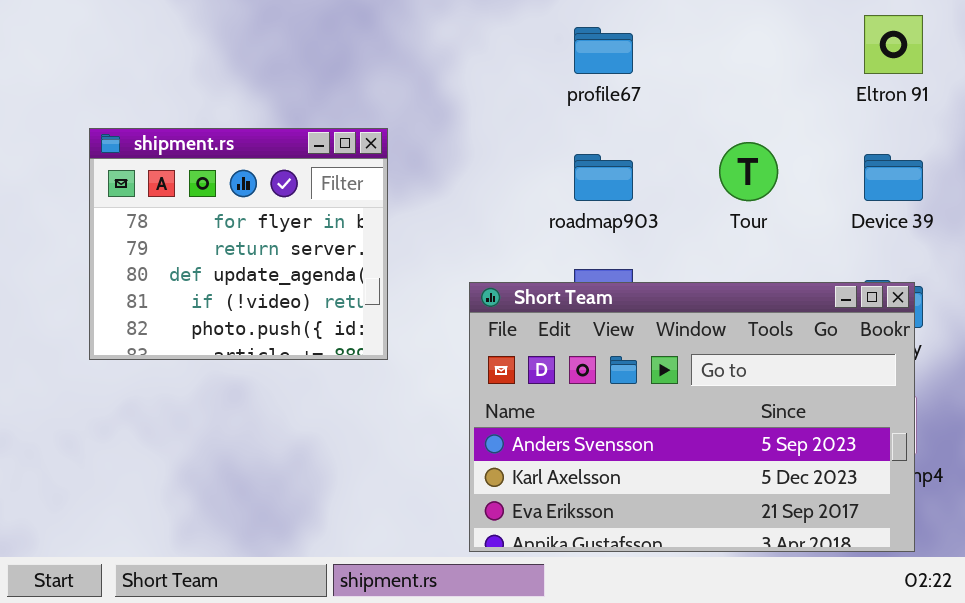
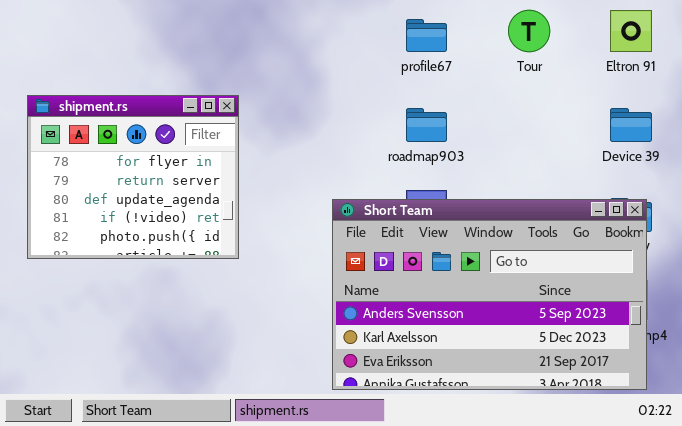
shipment.rs: [89,128,388,360] -> [27,95,239,259], moved
Tour: [719,142,778,201] -> [508,10,550,52], moved

